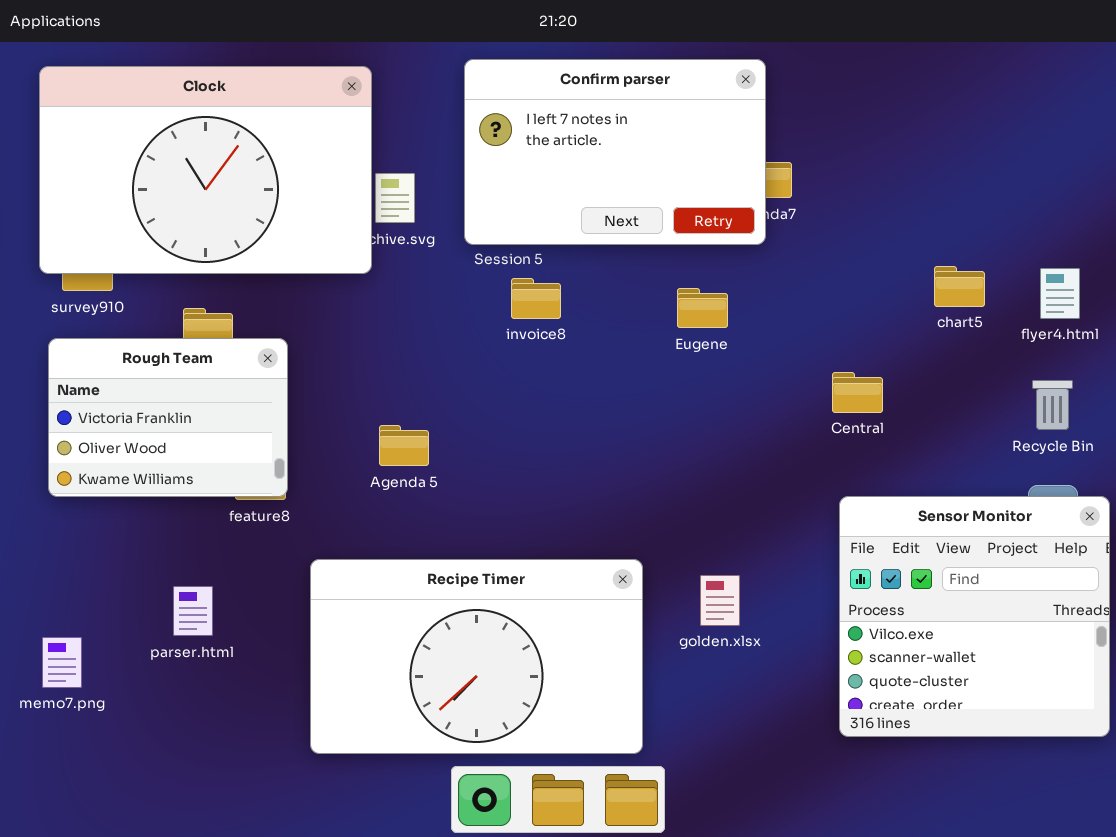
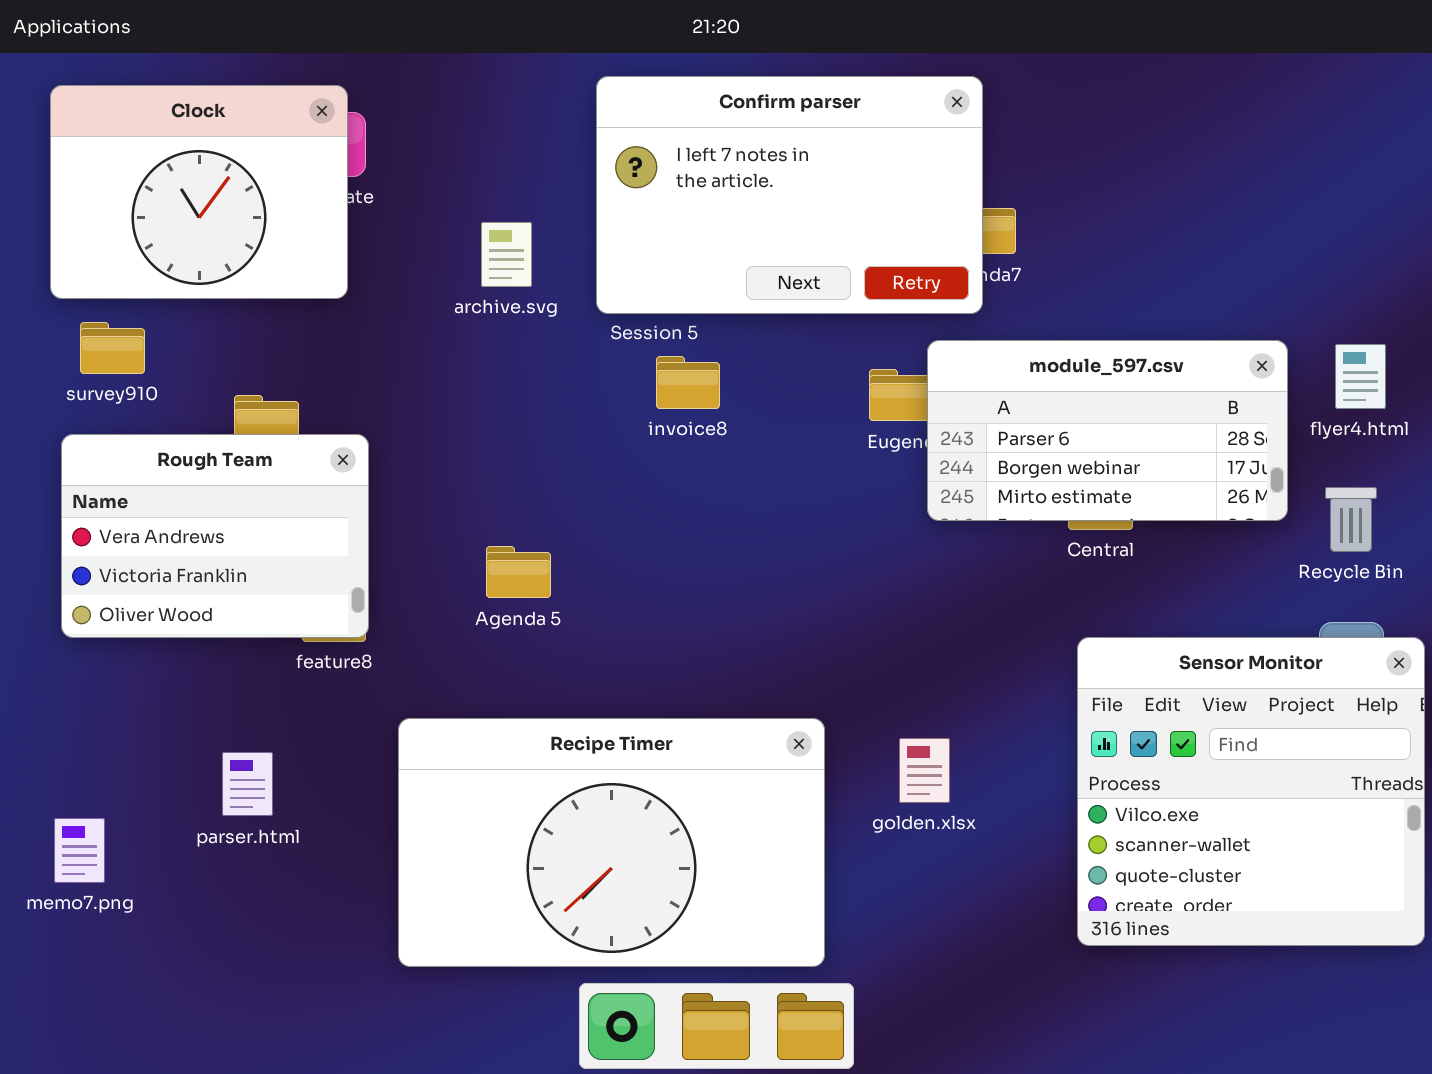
Clock: [39,66,372,274] -> [50,85,348,299], resized
module_597.csv: none -> [927,340,1288,521], opened
Rough Team: [48,338,288,497] -> [61,434,369,638], scrolled up 1 row

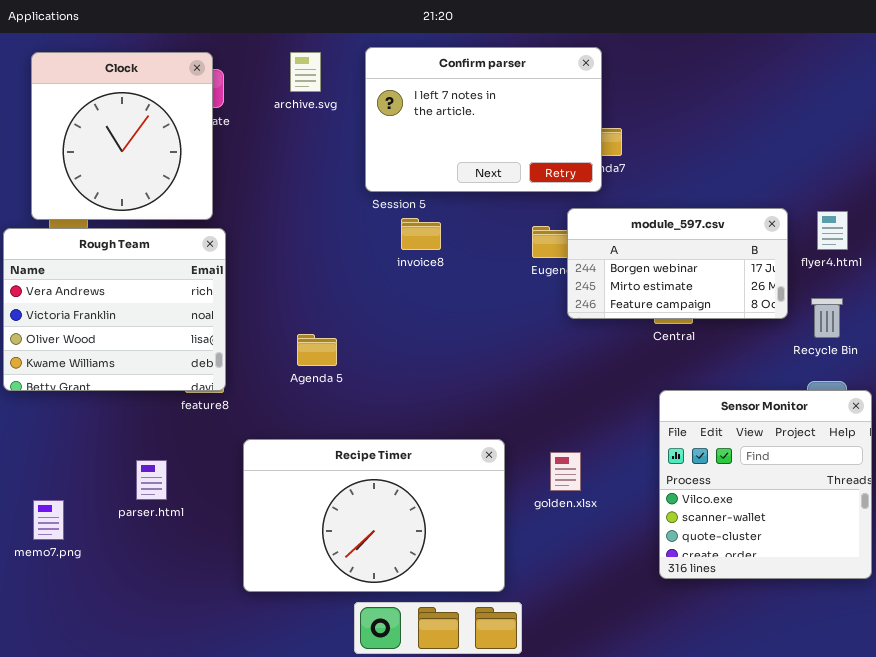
Clock: [50,85,348,299] -> [31,52,213,220], resized
archive.svg: [481,222,532,287] -> [290,52,321,92], moved
module_597.csv: [927,340,1288,521] -> [567,208,788,319], scrolled down 1 row
Rough Team: [61,434,369,638] -> [3,228,226,391], resized

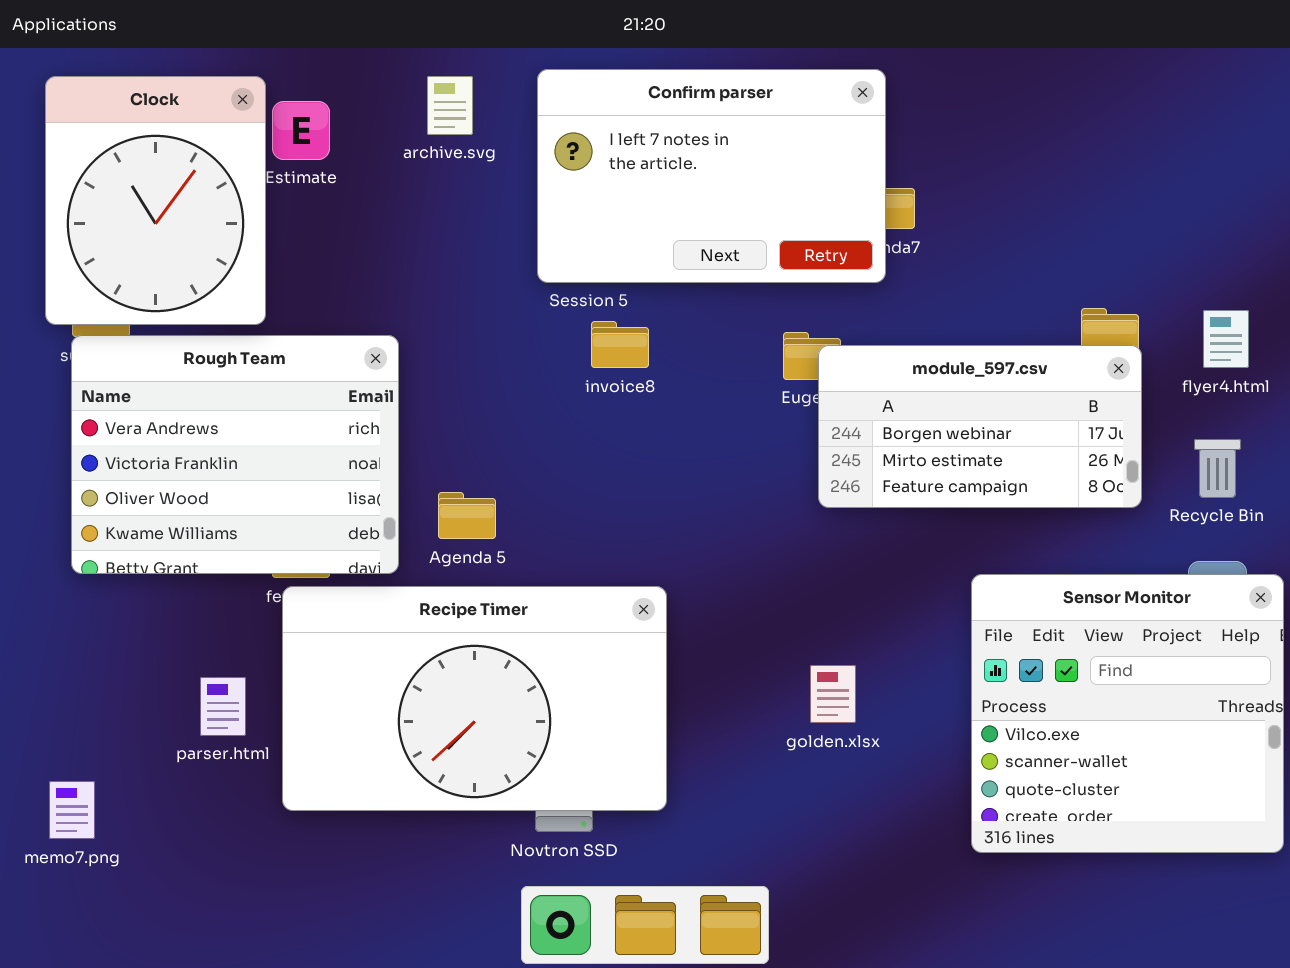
Clock: [31,52,213,220] -> [45,76,266,325], resized
module_597.csv: [567,208,788,319] -> [818,345,1142,508], moved
Rough Team: [3,228,226,391] -> [71,335,399,574], moved
Recipe Timer: [243,439,505,592] -> [282,586,667,811], moved
memo7.png: [33,500,64,540] -> [49,781,95,839], moved

